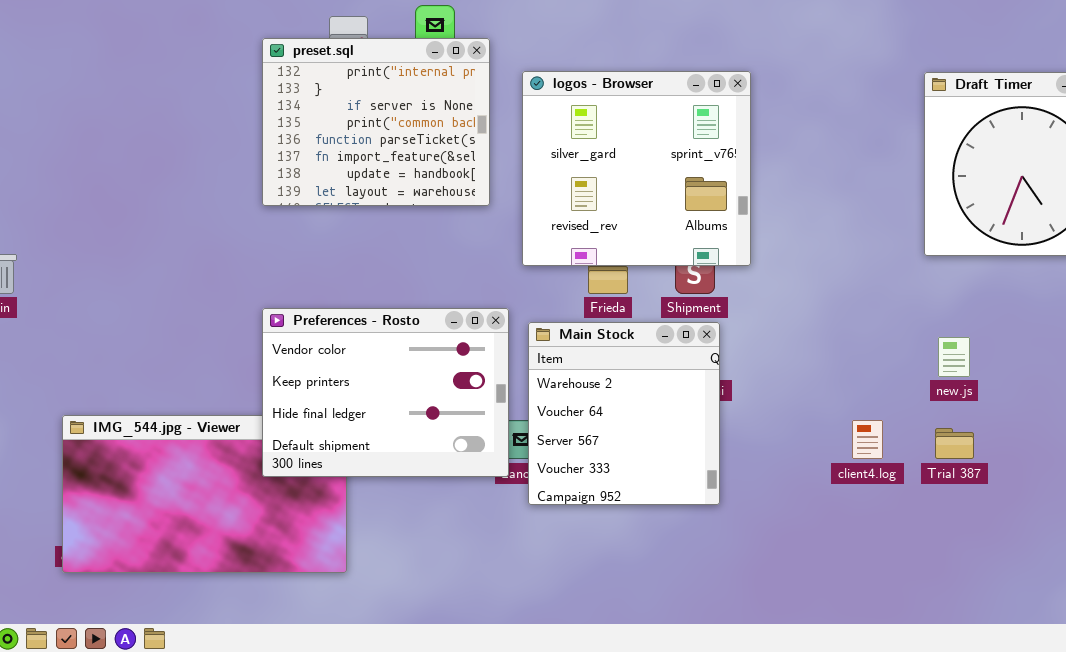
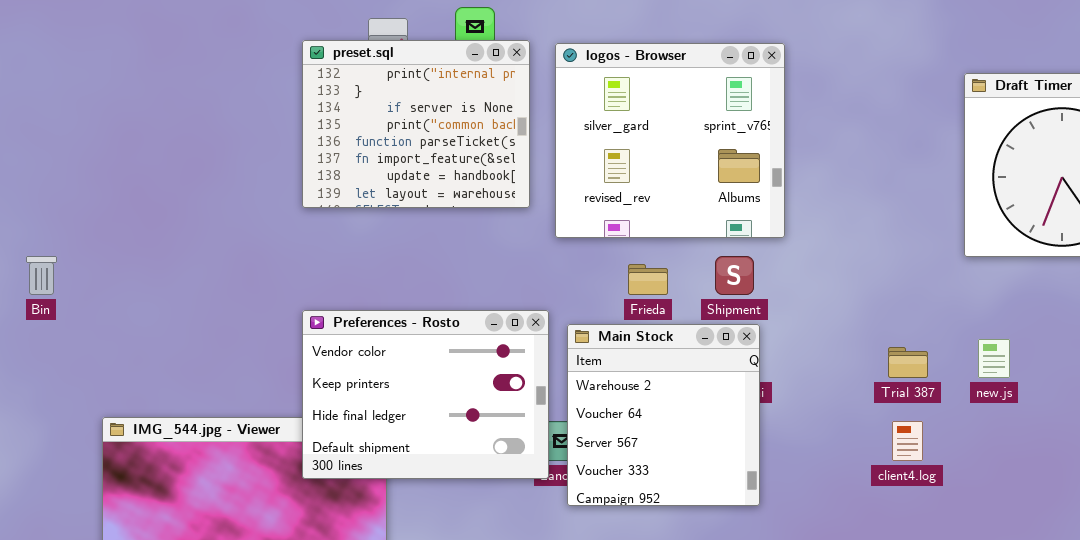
logos - Browser: [522,71,751,266] -> [555,43,785,238], moved
Trial 387: [935,428,974,459] -> [888,347,928,378], moved

